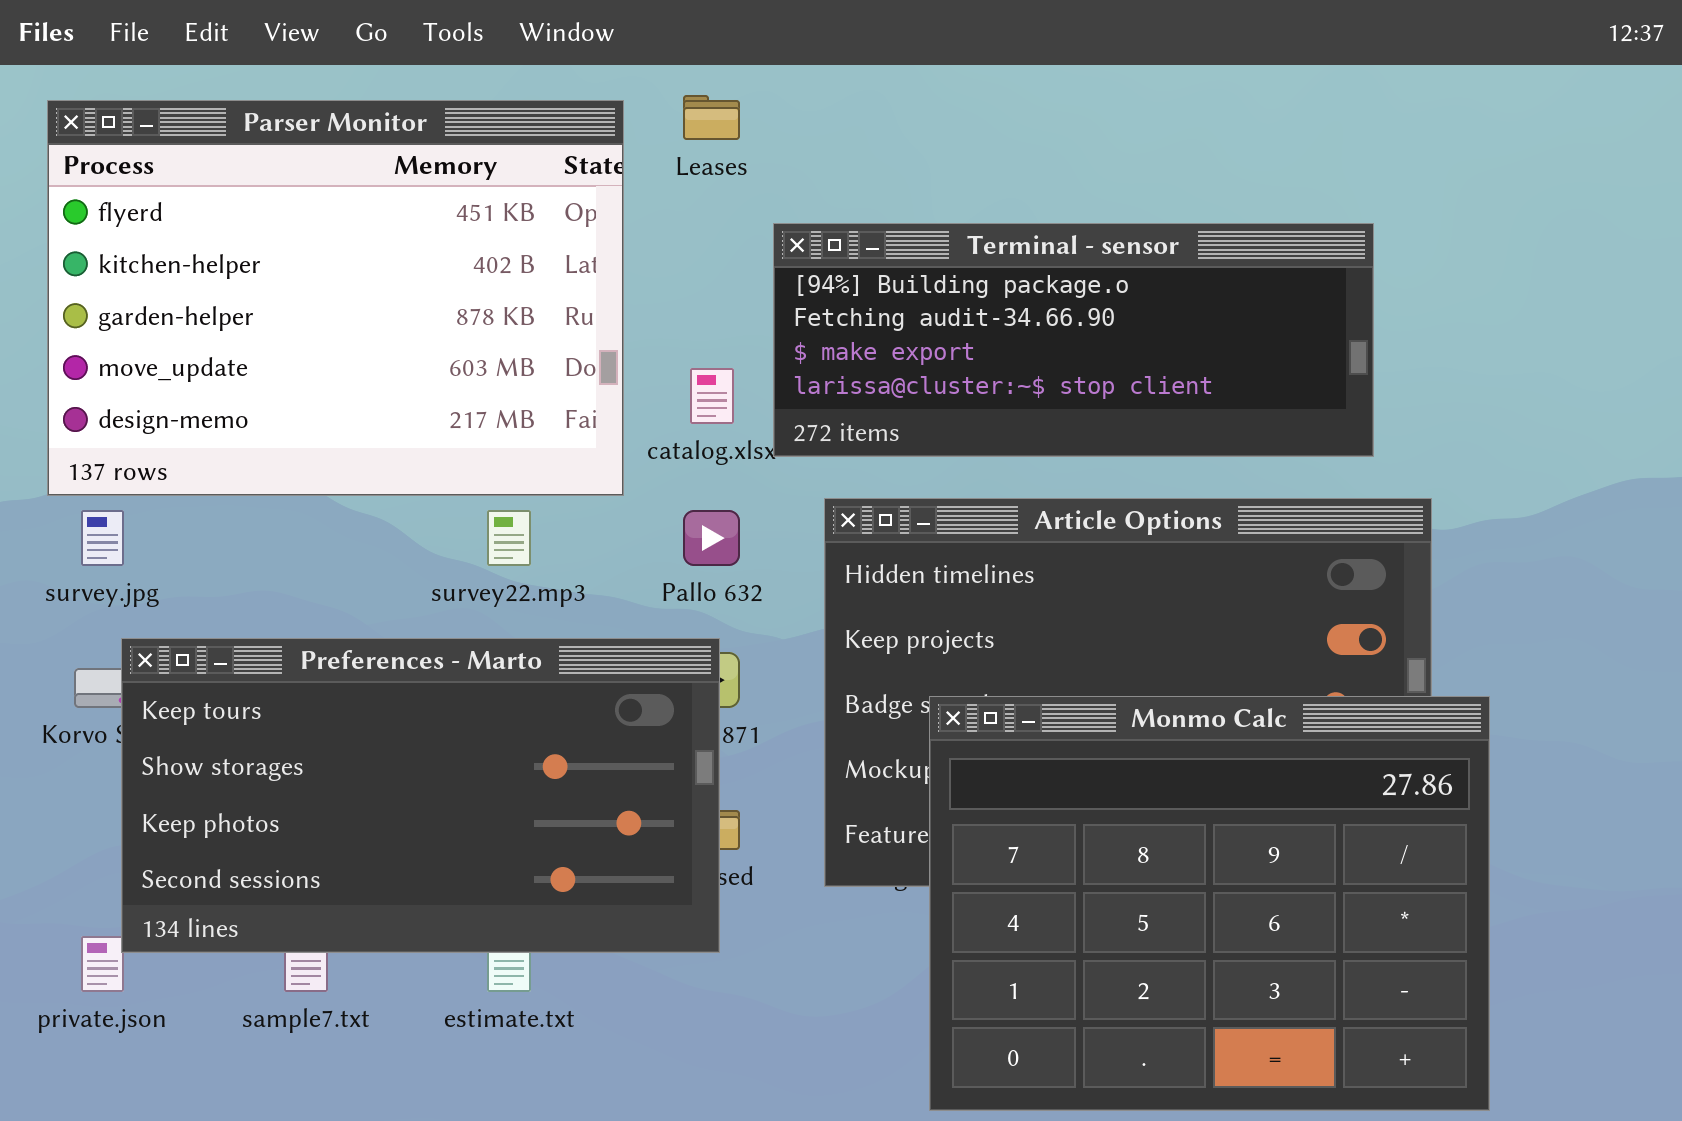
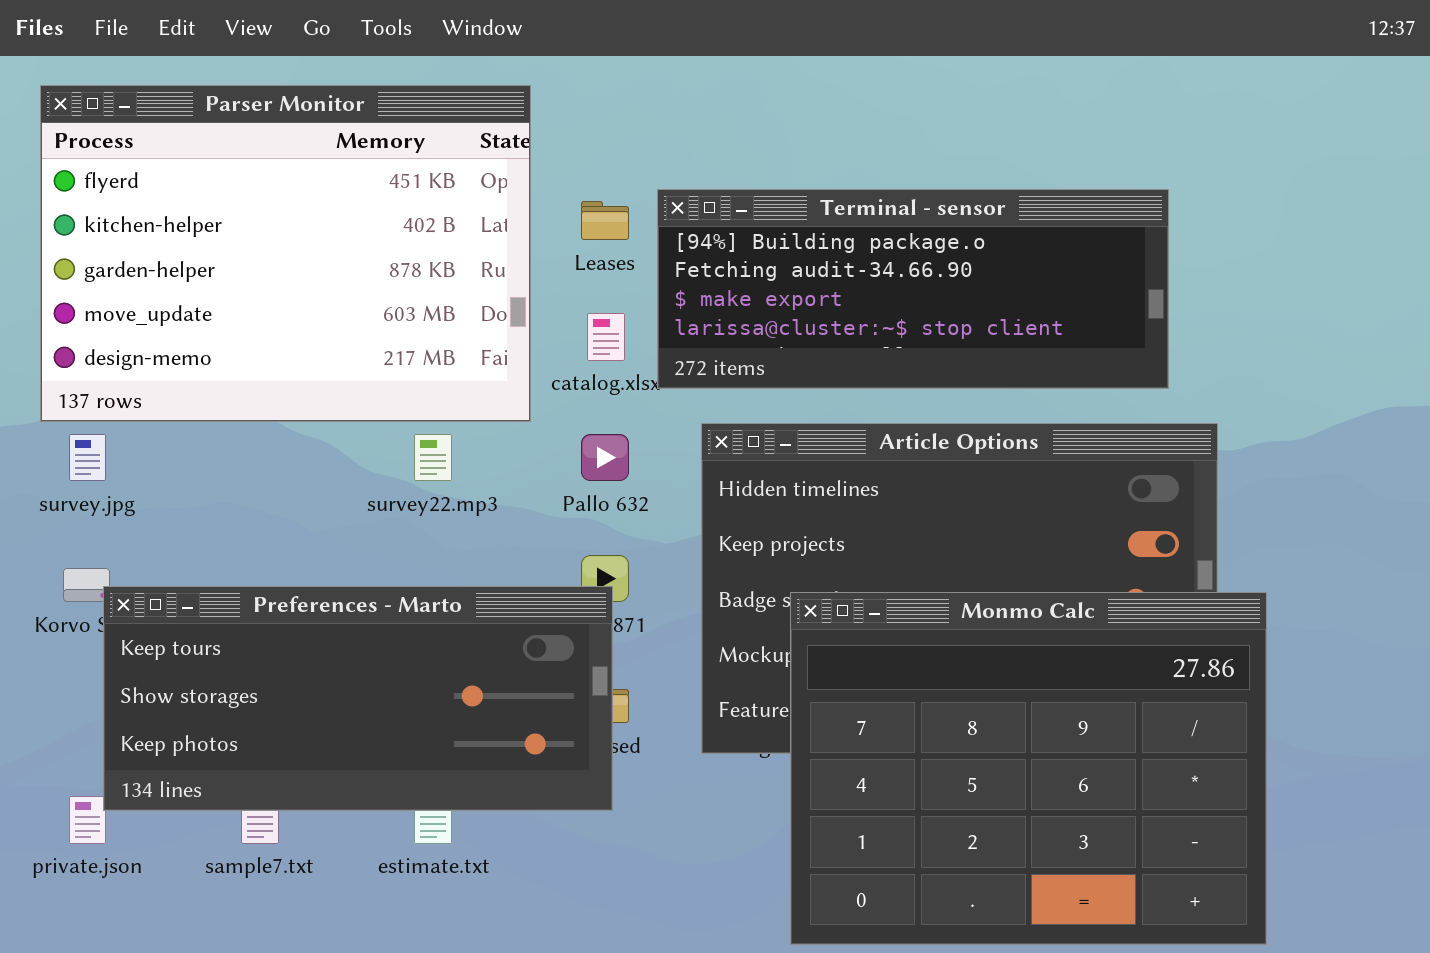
Leases: [683,95,740,140] -> [581,201,629,240], moved
Preferences - Marto: [121,638,720,953] -> [103,586,613,811], resized

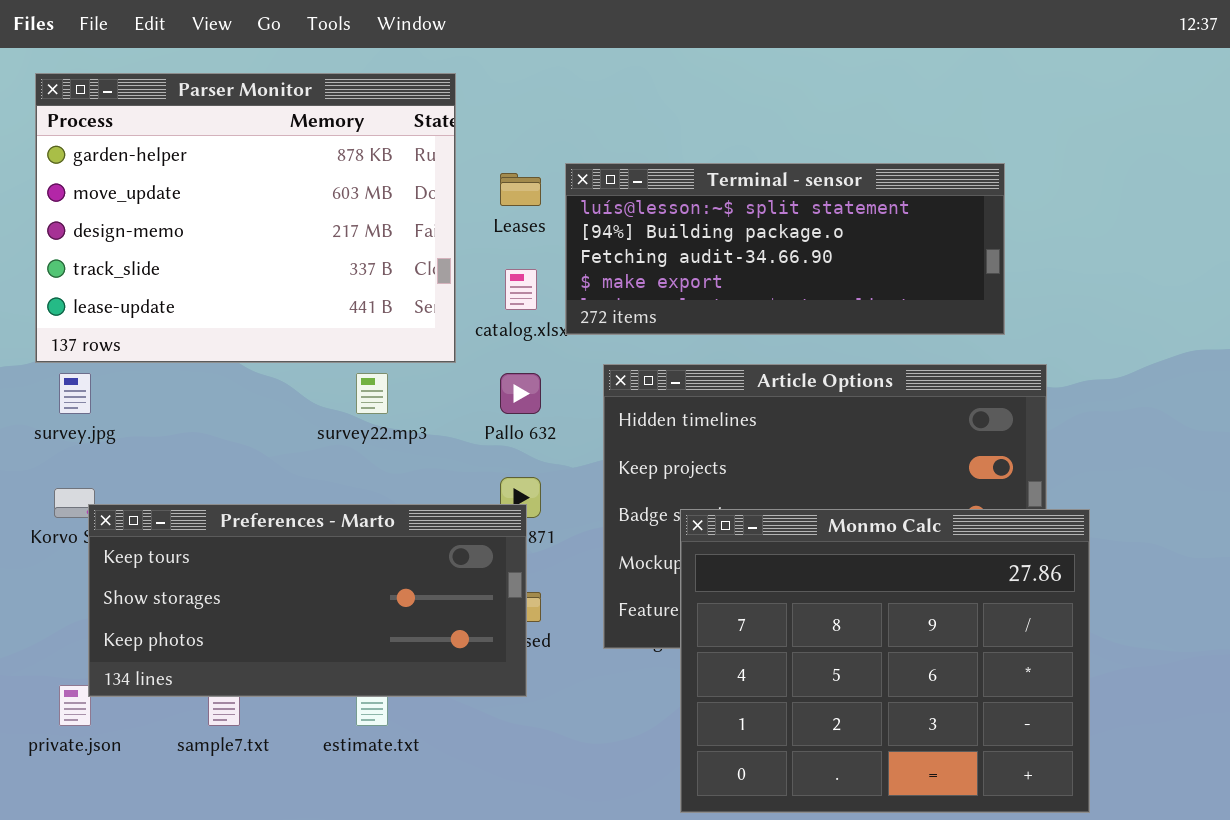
Parser Monitor: [40,85,531,422] -> [35,73,456,363], scrolled down 2 rows
Terminal - sensor: [657,189,1169,389] -> [565,163,1005,335], scrolled up 1 row

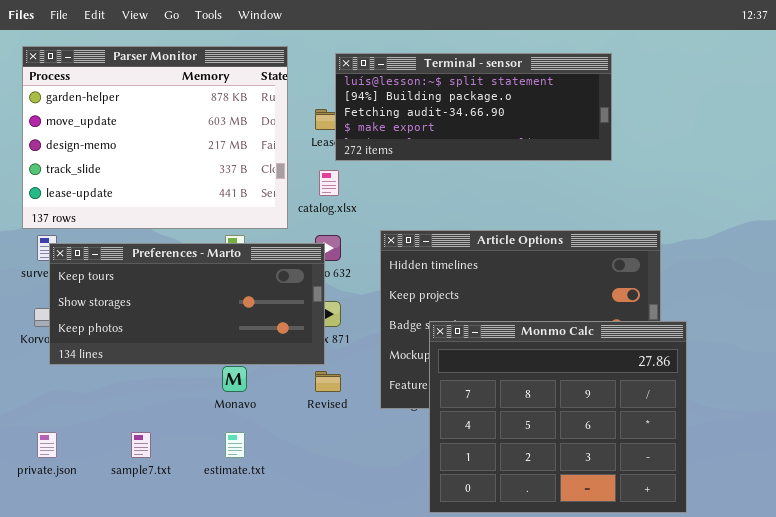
Terminal - sensor: [565,163,1005,335] -> [335,53,612,161], moved
Preferences - Marto: [88,504,527,697] -> [49,243,325,365], moved

